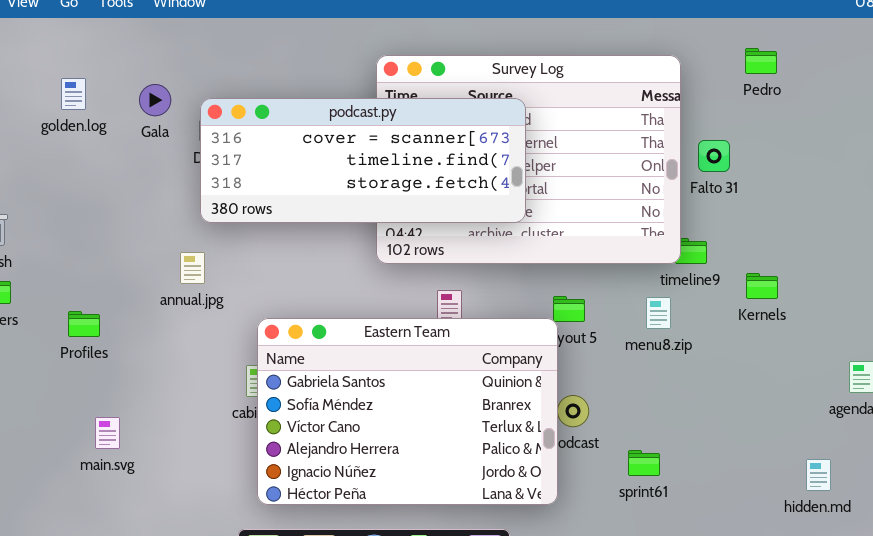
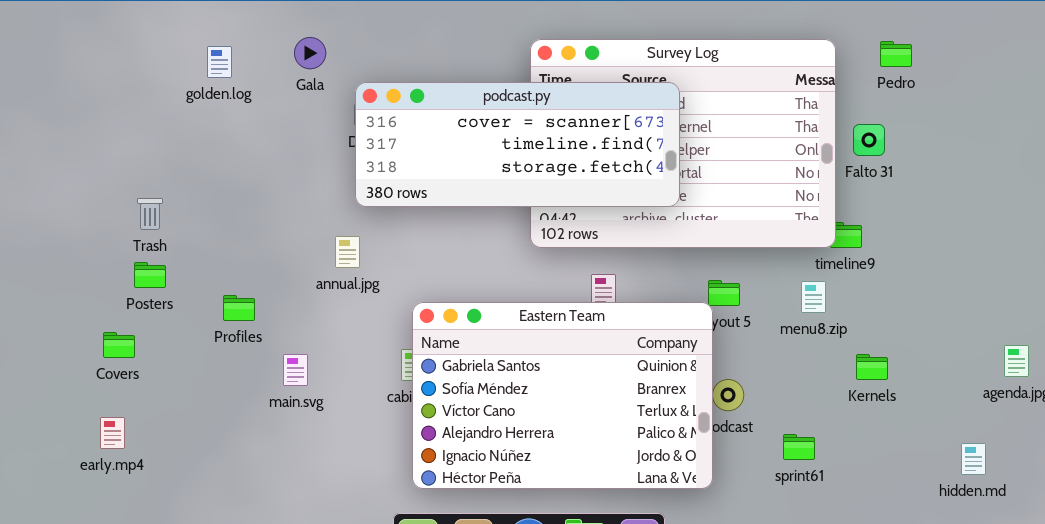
Pedro: [745,48,777,74] -> [880,41,912,67], moved
golden.log: [61,78,86,110] -> [207,46,232,78], moved
Gala: [139,84,171,116] -> [294,37,326,69], moved
Kernels: [746,273,778,299] -> [856,354,888,380], moved
main.svg: [95,417,120,449] -> [283,354,308,386], moved

